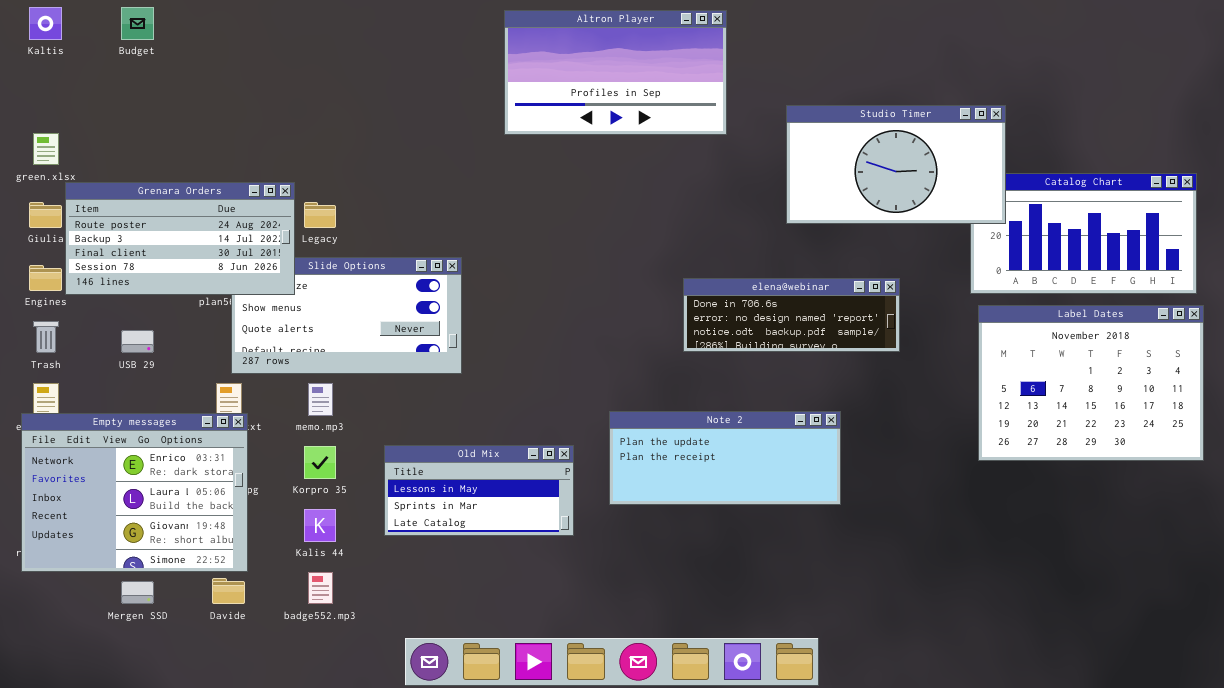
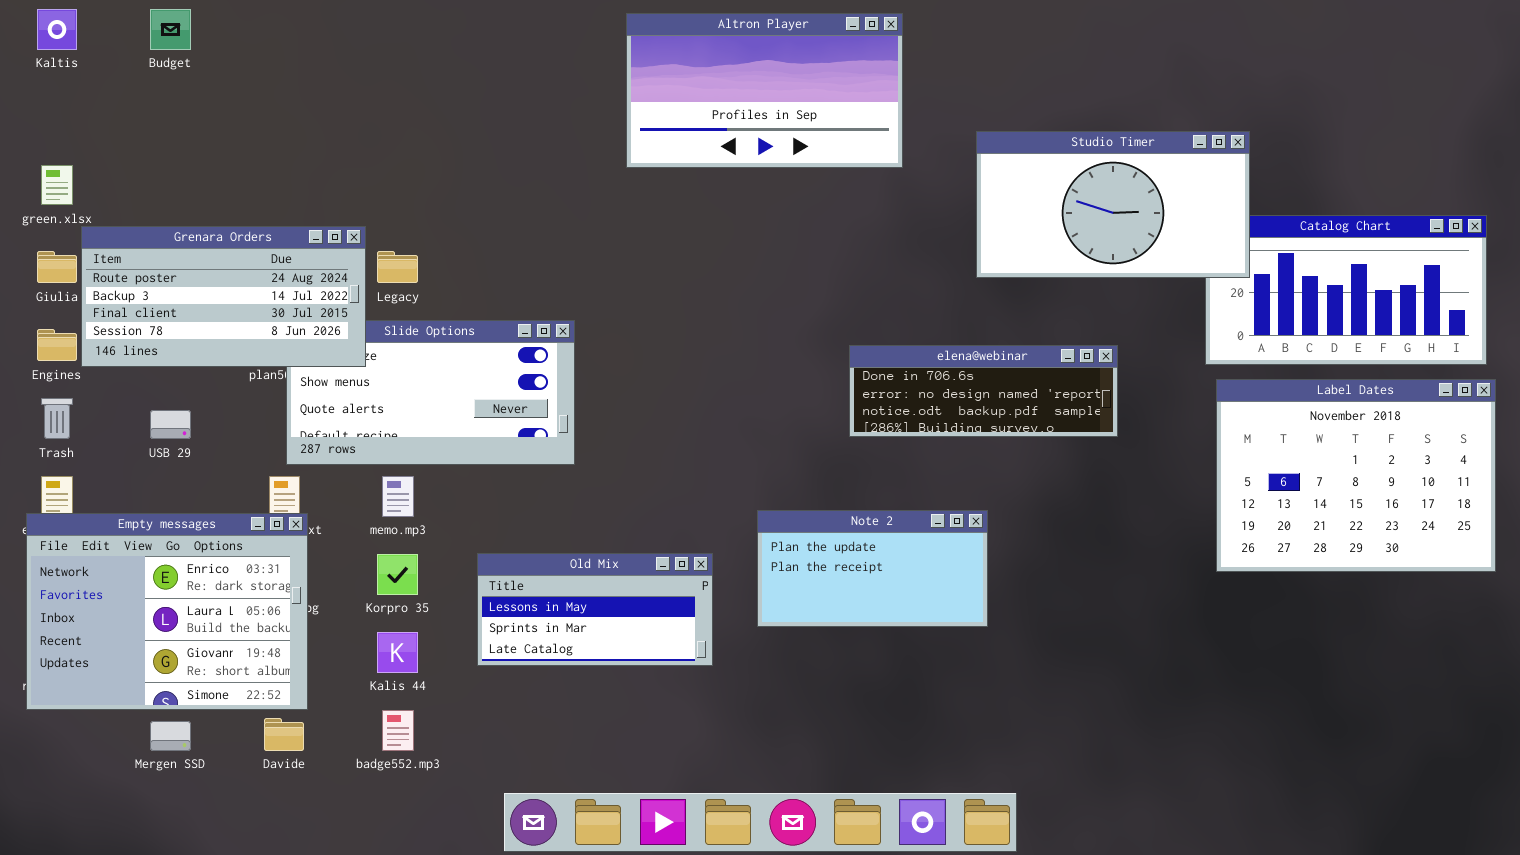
Note 2: [609,411,841,505] -> [757,510,988,627], resized

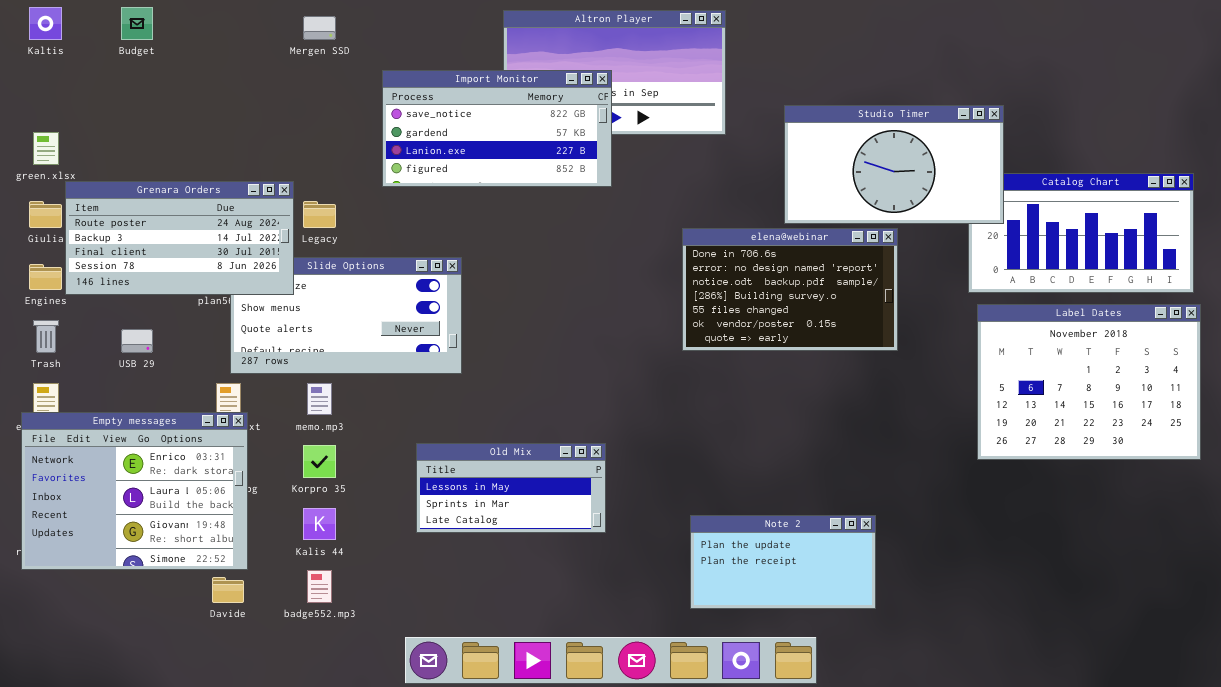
Import Monitor: none -> [382,70,612,187], opened
elena@webinar: [849,345,1118,437] -> [682,228,898,351], resized
Note 2: [757,510,988,627] -> [690,515,876,609], moved
Old Mix: [477,553,713,666] -> [416,443,606,533], moved
Mergen SSD: [150,721,191,751] -> [303,16,336,40], moved

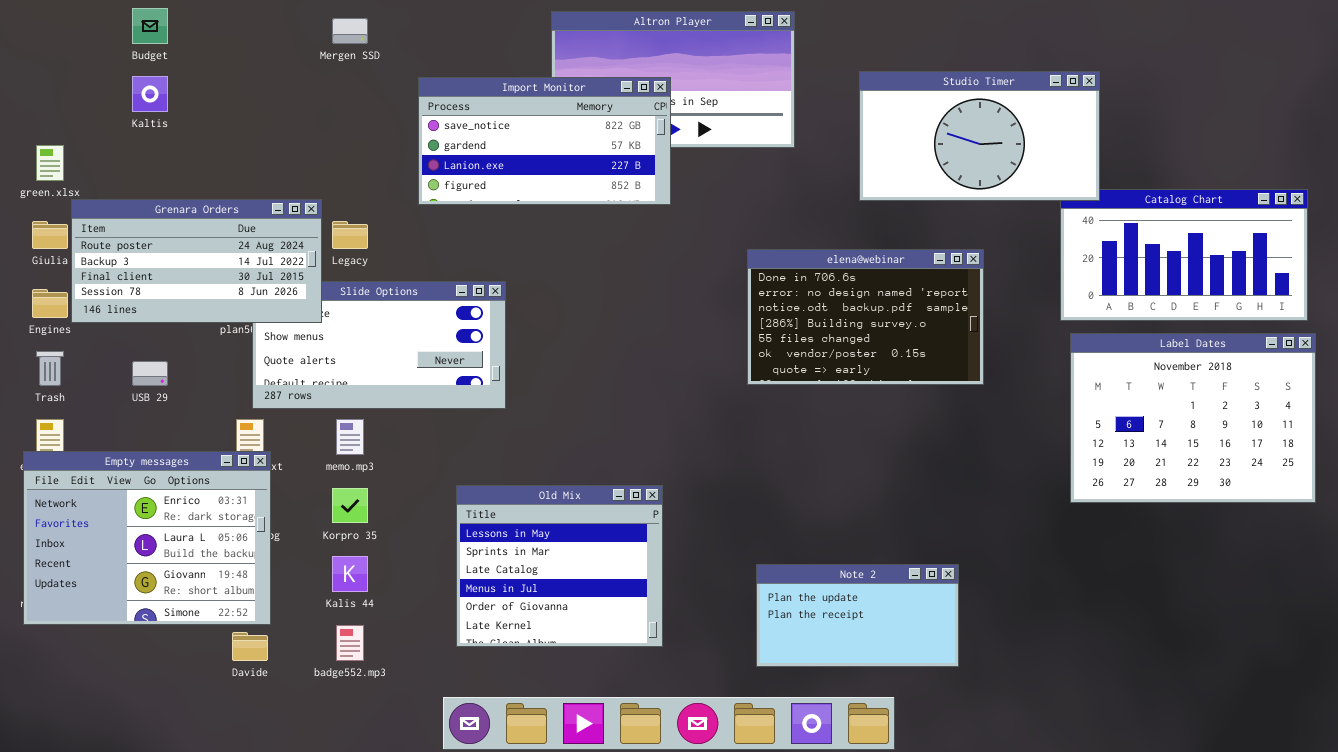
Kaltis: [29,7,62,40] -> [132,76,168,112], moved
Studio Timer: [784,105,1004,224] -> [859,71,1100,201], moved
Old Mix: [416,443,606,533] -> [456,485,663,647], resized

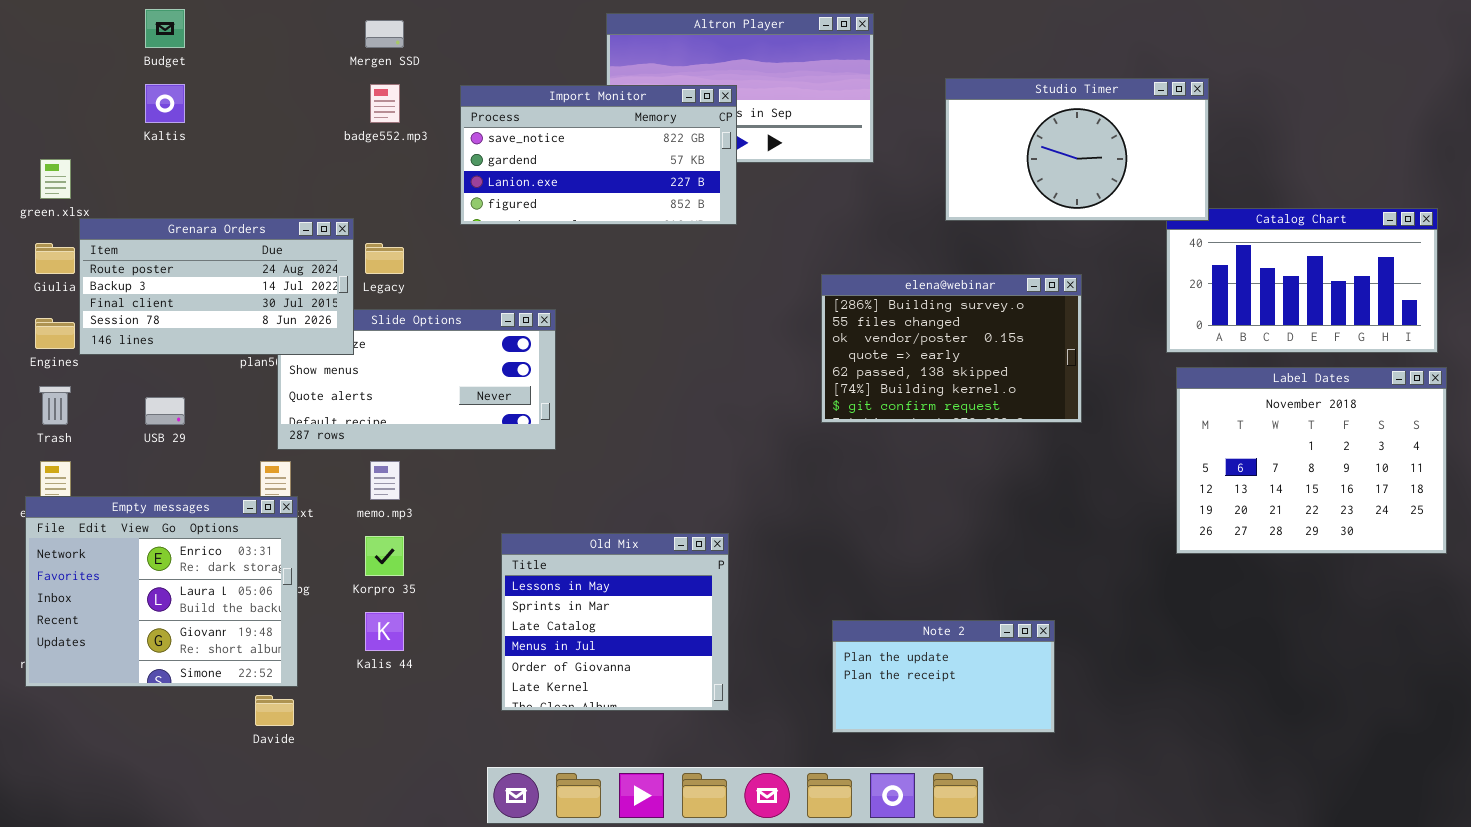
elena@webinar: [747,249,984,385] -> [821,274,1082,423], scrolled down 3 rows
badge552.mp3: [336,625,364,661] -> [370,84,400,123], moved

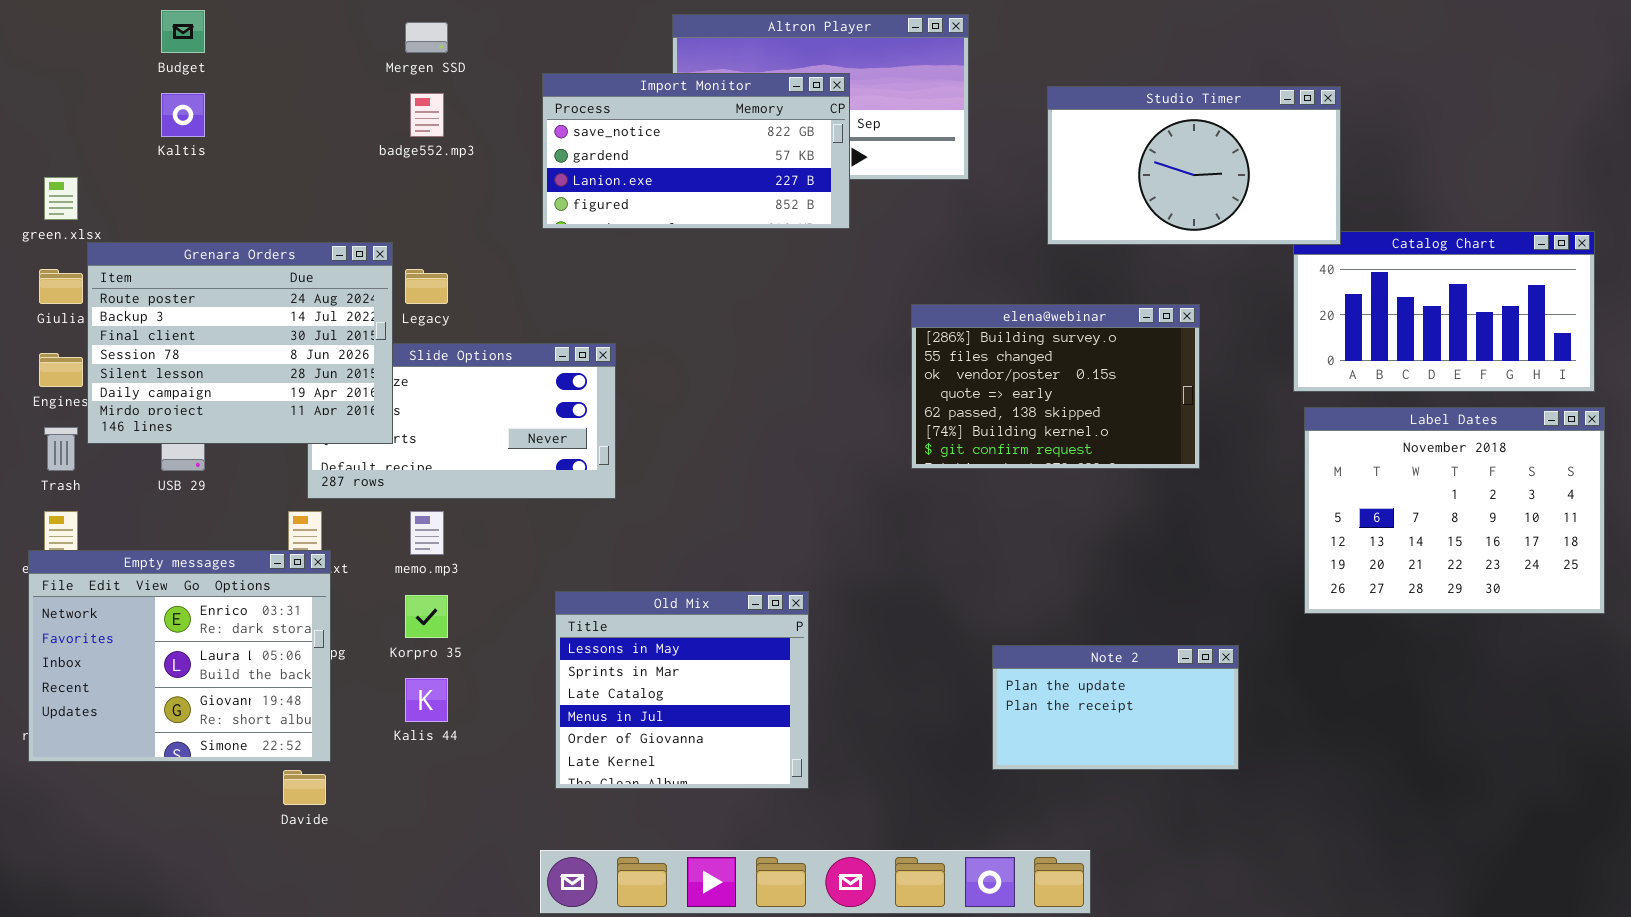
Import Monitor: [460,85,737,225] -> [542,73,850,229], moved
Grenara Orders: [79,218,354,355] -> [87,242,393,444], resized
Note 2: [832,620,1055,733] -> [992,645,1239,770], moved

